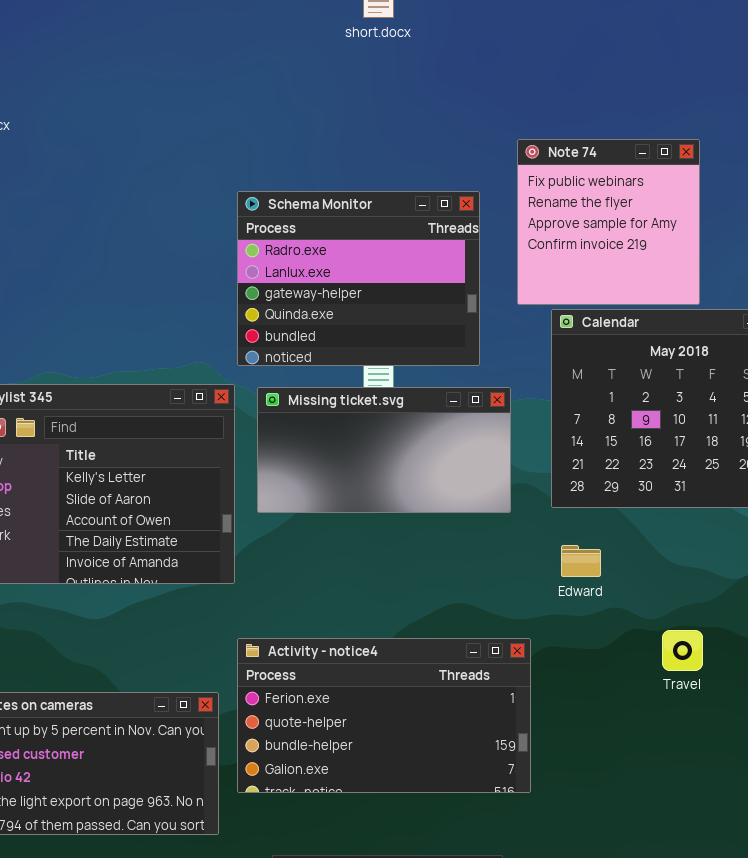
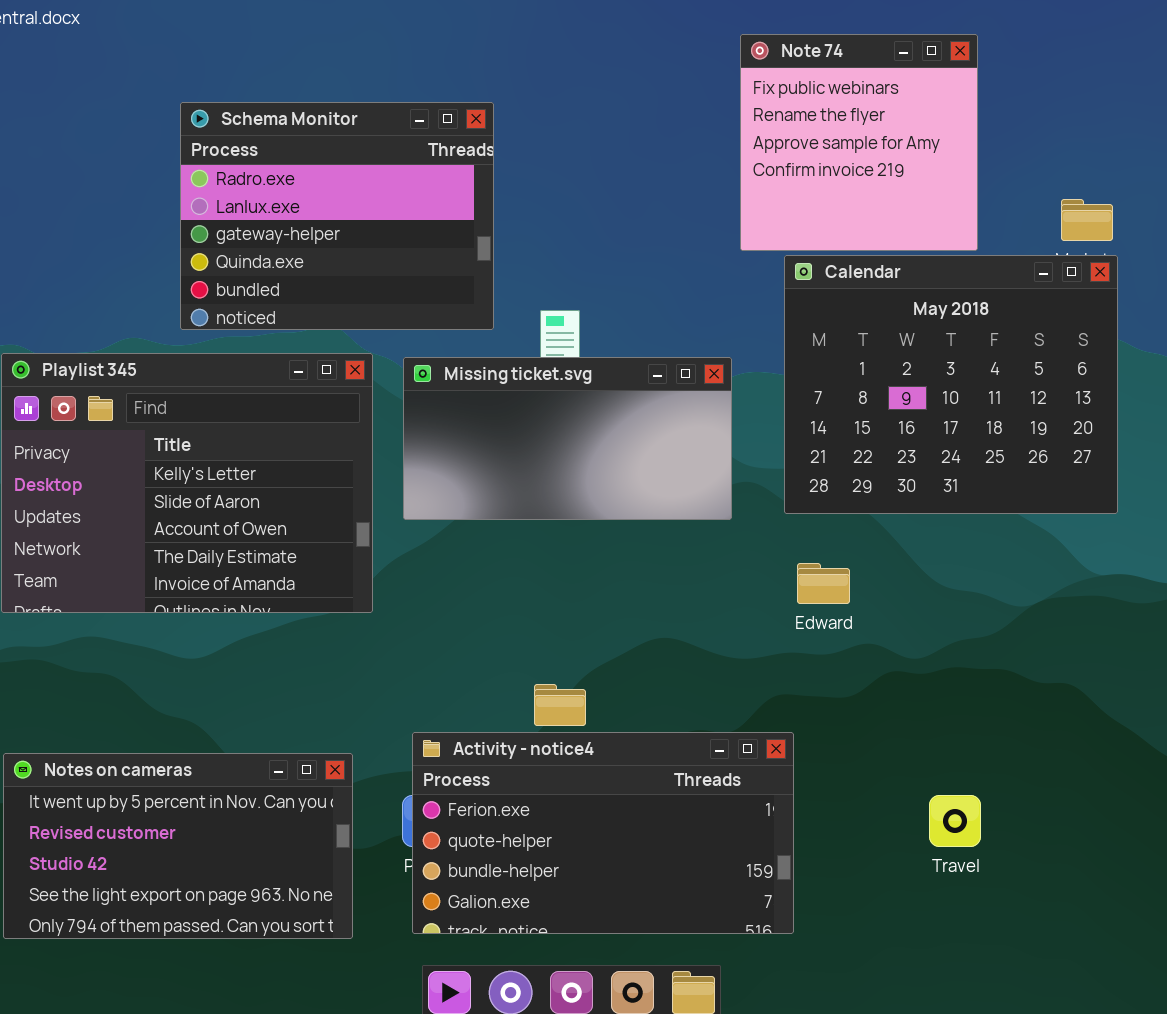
Schema Monitor: [237,191,480,366] -> [180,102,494,330], moved
Travel: [662,630,703,671] -> [929,795,981,847], moved
Activity - notice4: [237,638,531,793] -> [412,732,794,934], moved

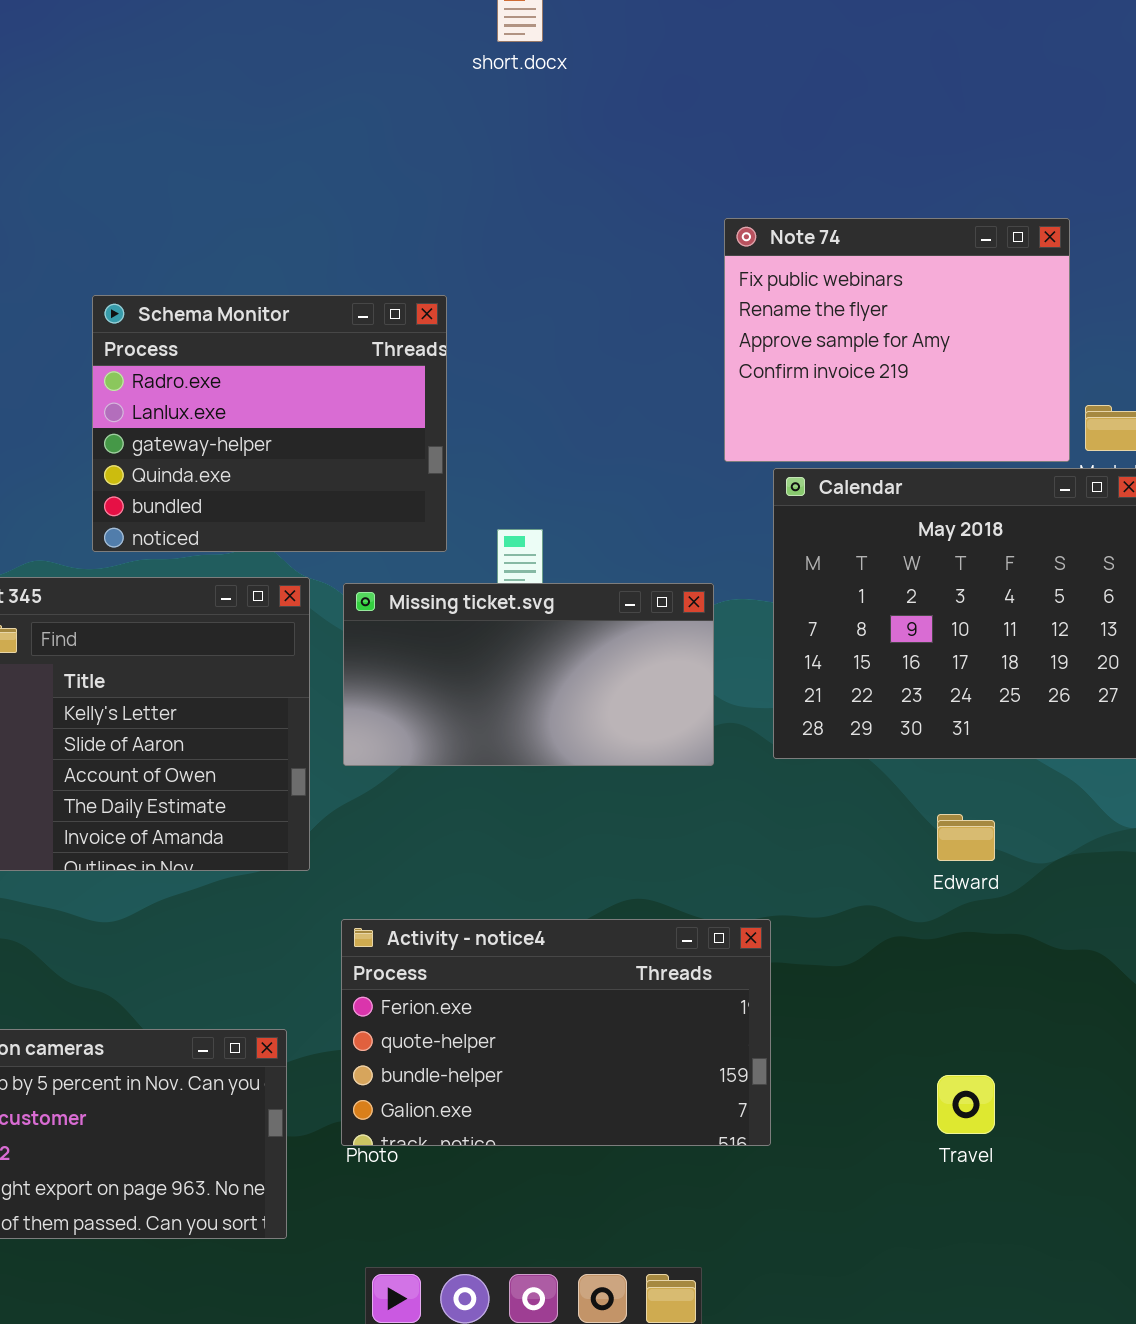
Note 74: [740,34,978,251] -> [724,218,1070,462], resized
Edward: [797,563,850,604] -> [937,814,995,861], moved
Activity - notice4: [412,732,794,934] -> [341,919,771,1146], moved

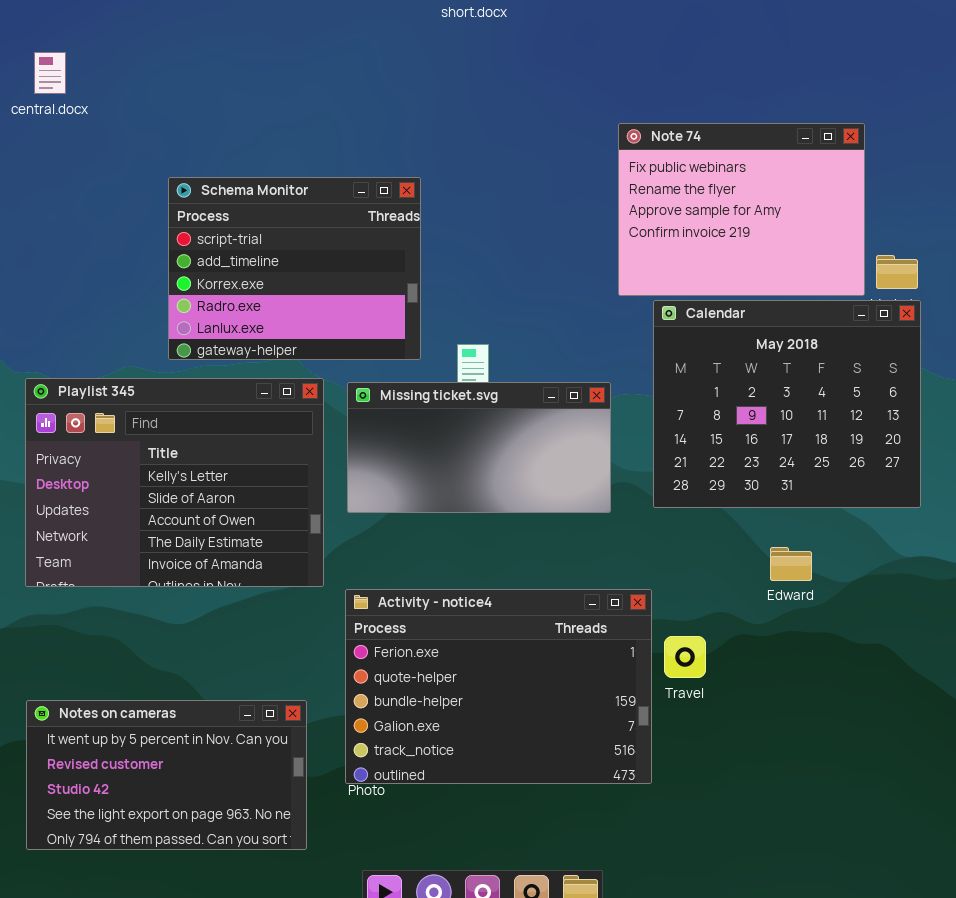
Schema Monitor: [92,295,447,552] -> [168,177,421,360], scrolled up 3 rows
Activity - notice4: [341,919,771,1146] -> [345,589,652,784], resized
Travel: [937,1075,995,1134] -> [664,636,706,678], moved

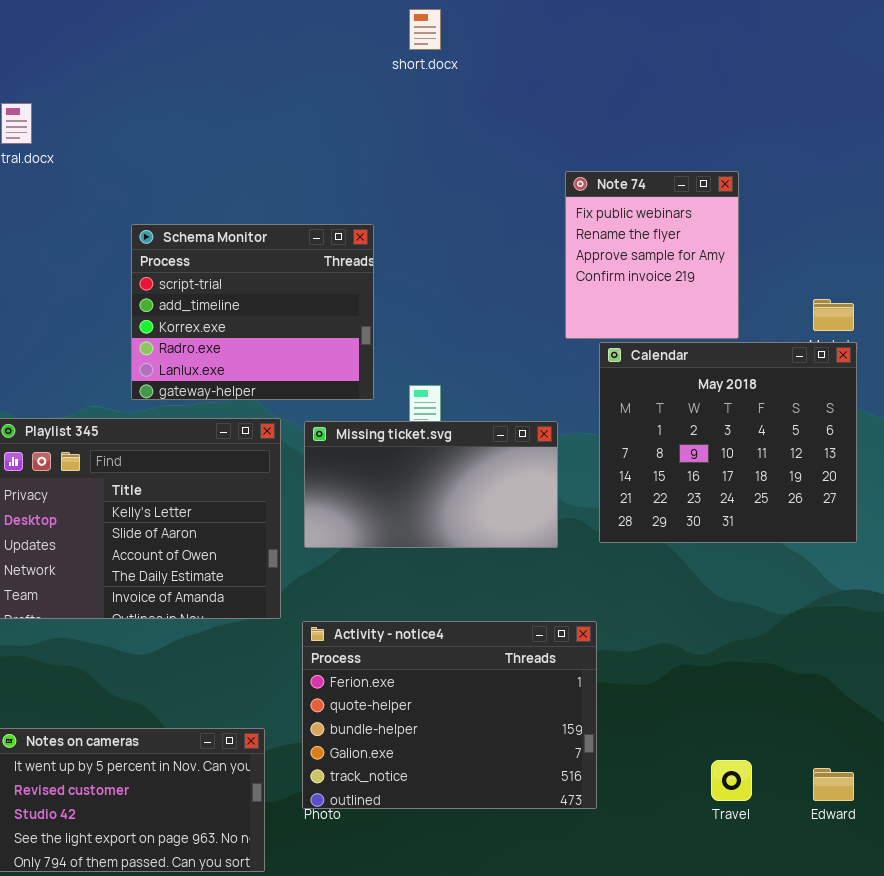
Note 74: [618,123,865,296] -> [565,171,739,339], resized
Edward: [770,547,812,581] -> [813,768,854,801], moved
Travel: [664,636,706,678] -> [711,760,752,801], moved

